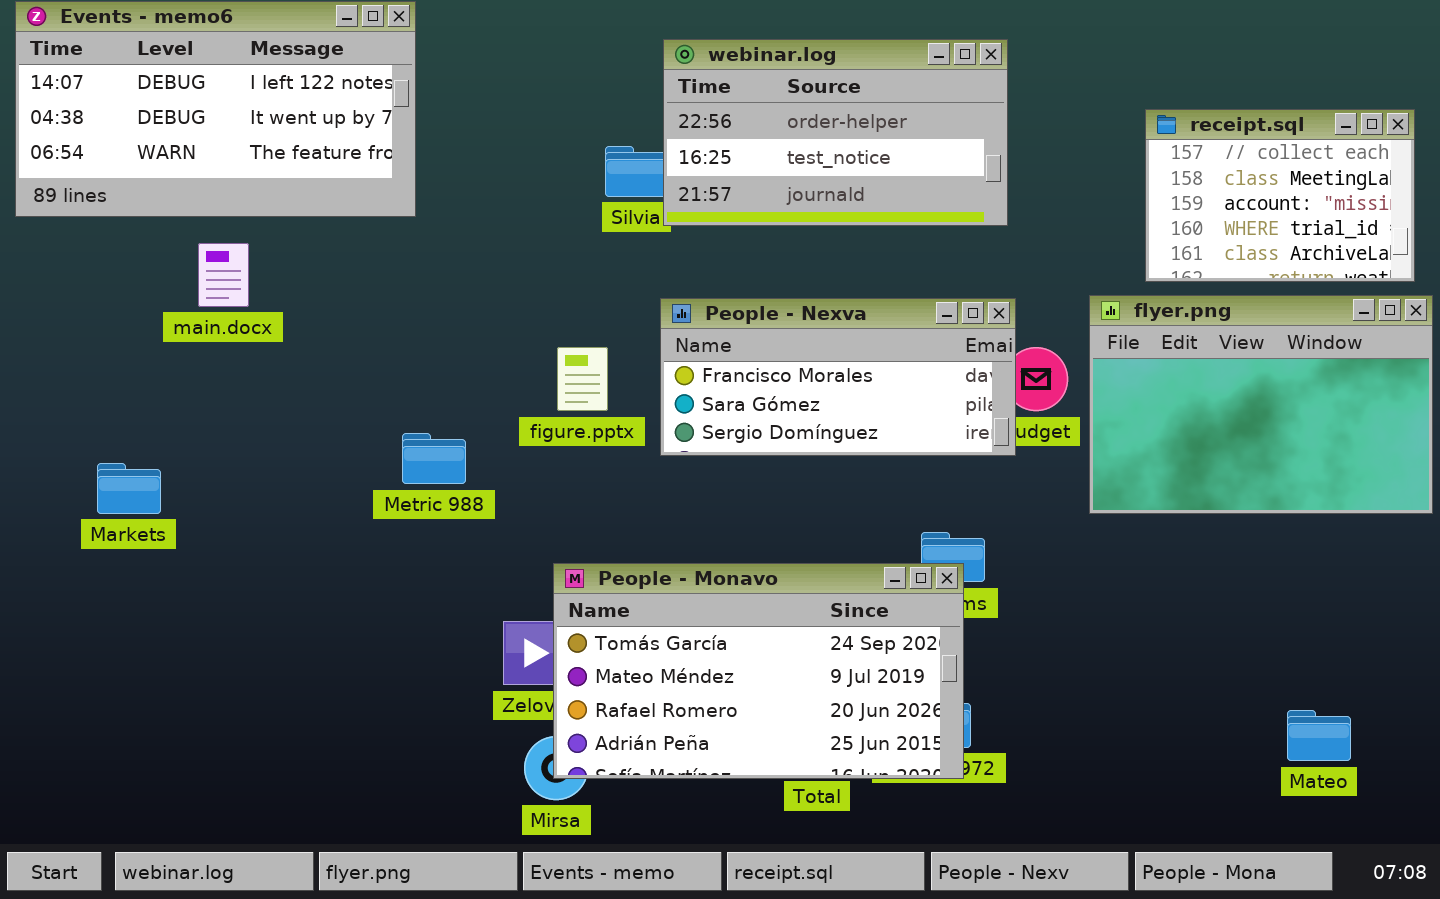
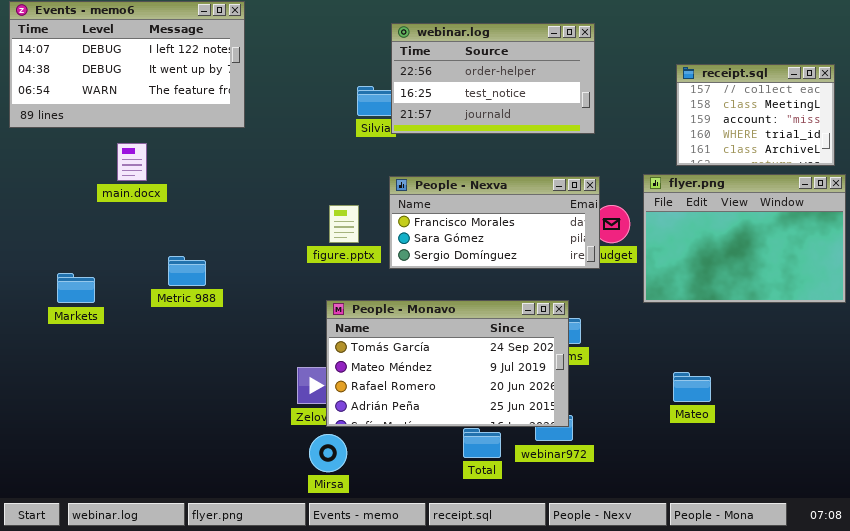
Metric 988: [402,433,466,484] -> [168,256,206,286], moved
People - Monavo: [553,563,964,779] -> [326,300,569,427], moved
Mateo: [1287,710,1351,761] -> [673,372,711,402], moved

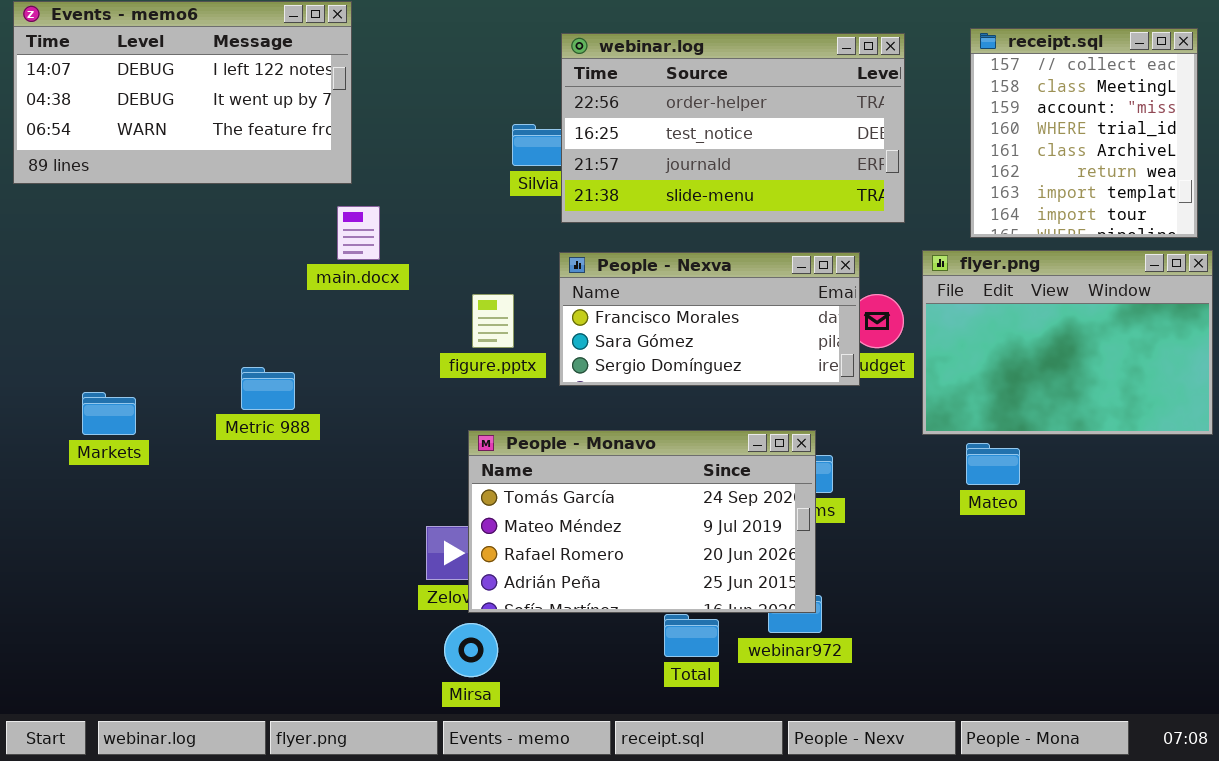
webinar.log: [391,23,595,134] -> [561,33,905,223], resized
receipt.sql: [676,64,835,166] -> [970,28,1198,238], resized
main.docx: [117,143,147,181] -> [337,206,380,260], moved
Mateo: [673,372,711,402] -> [966,443,1020,485], moved

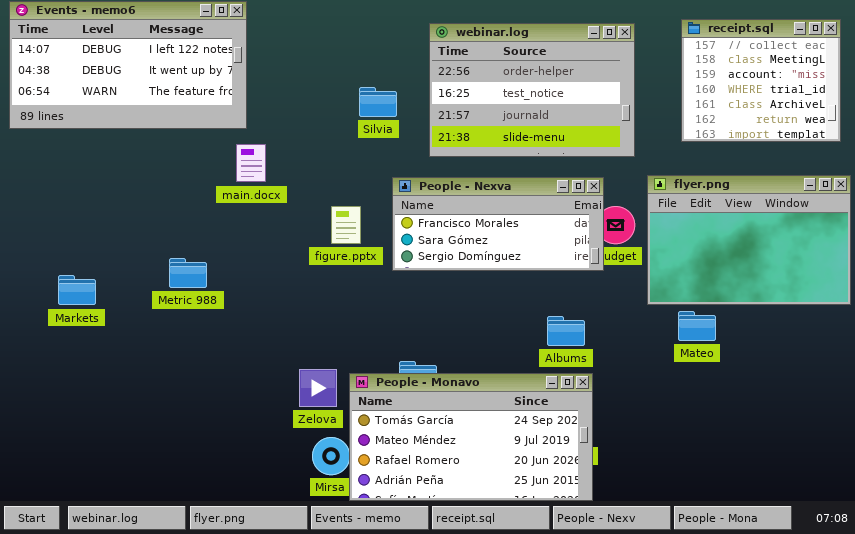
receipt.sql: [970,28,1198,238] -> [681,19,841,142], resized
webinar.log: [561,33,905,223] -> [429,23,635,157], resized
People - Monavo: [468,430,816,613] -> [349,373,593,501], moved

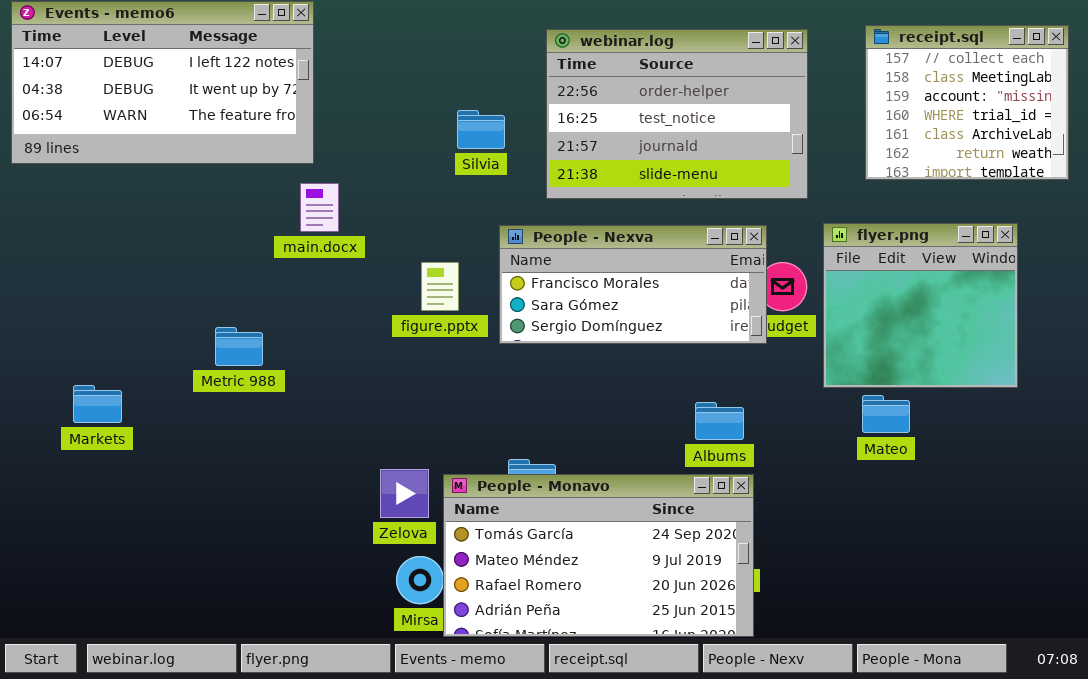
flyer.png: [647,175,851,305] -> [823,223,1018,388], resized
Markets: [58,275,96,305] -> [73,385,122,423], moved

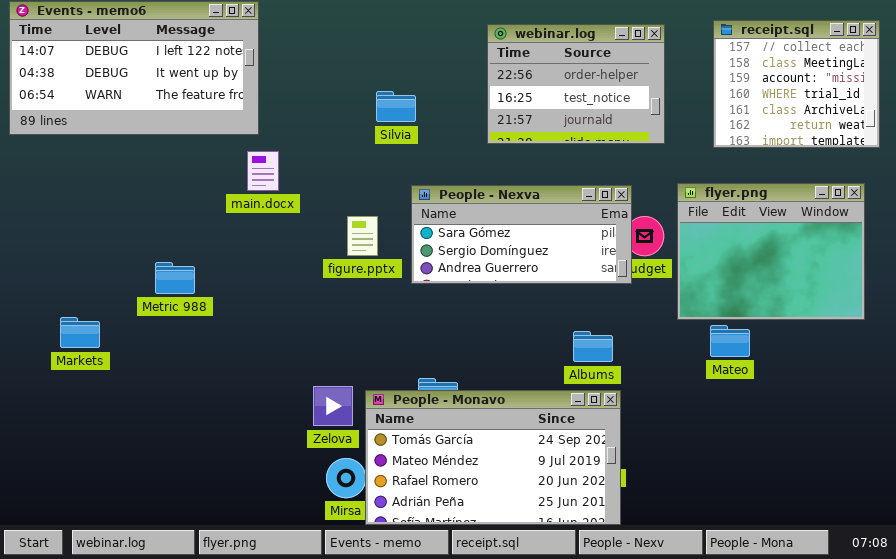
webinar.log: [546,29,808,199] -> [487,24,665,144], resized
flyer.png: [823,223,1018,388] -> [677,183,865,320], resized
People - Nexva: [499,225,767,344] -> [411,185,632,284], scrolled down 1 row
Metric 988: [215,327,263,366] -> [155,262,195,294], moved

